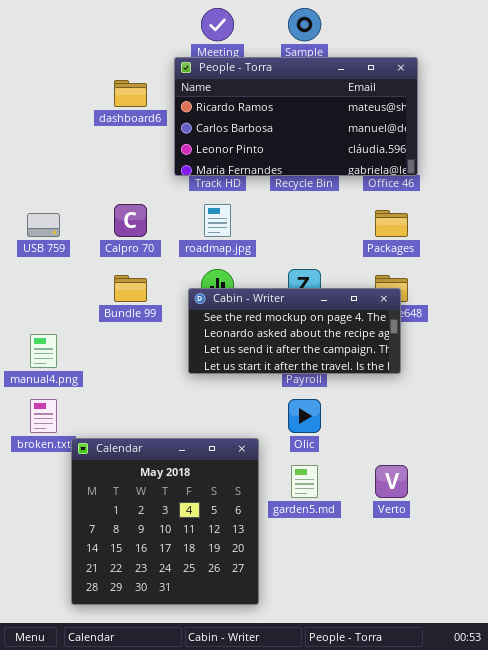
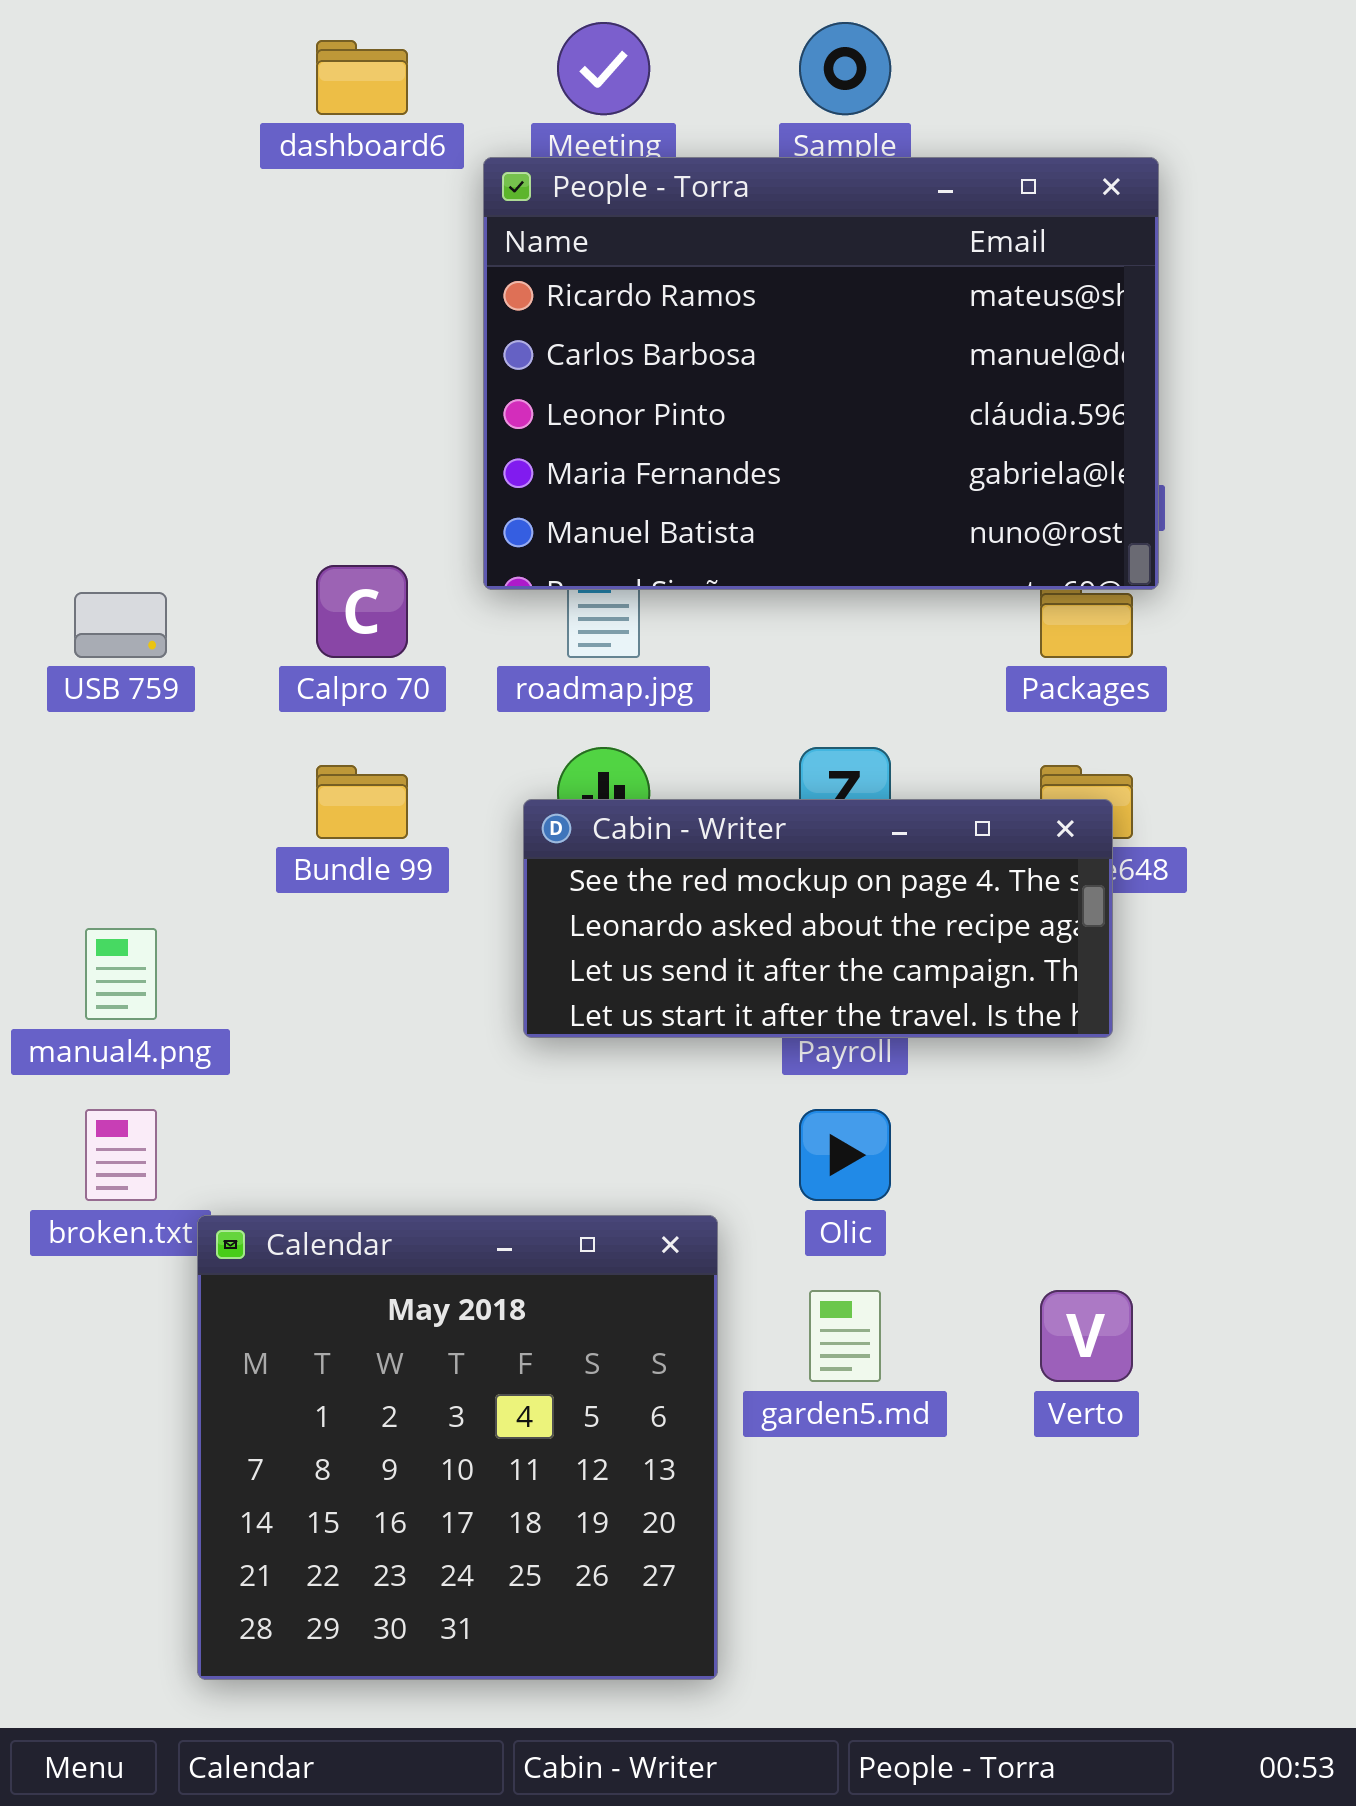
People - Torra: [174,57,418,176] -> [483,157,1159,590], resized
dashboard6: [114,80,147,107] -> [316,40,408,115], moved

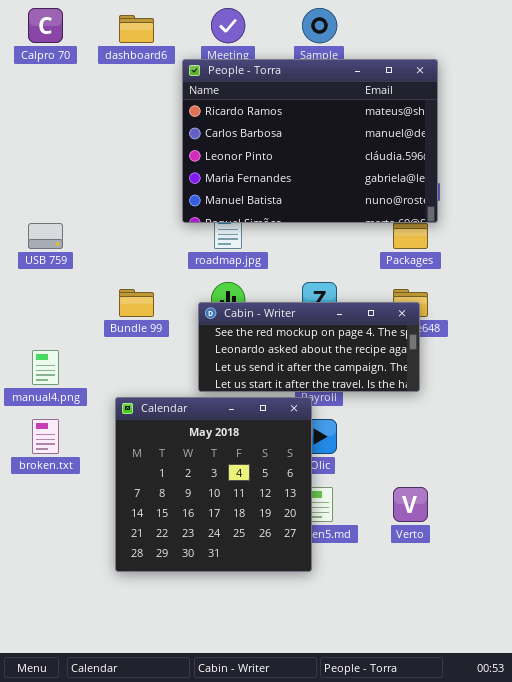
Calpro 70: [316,565,408,658] -> [28,8,63,43], moved
Calendar: [197,1215,718,1680] -> [115,397,312,572], moved

